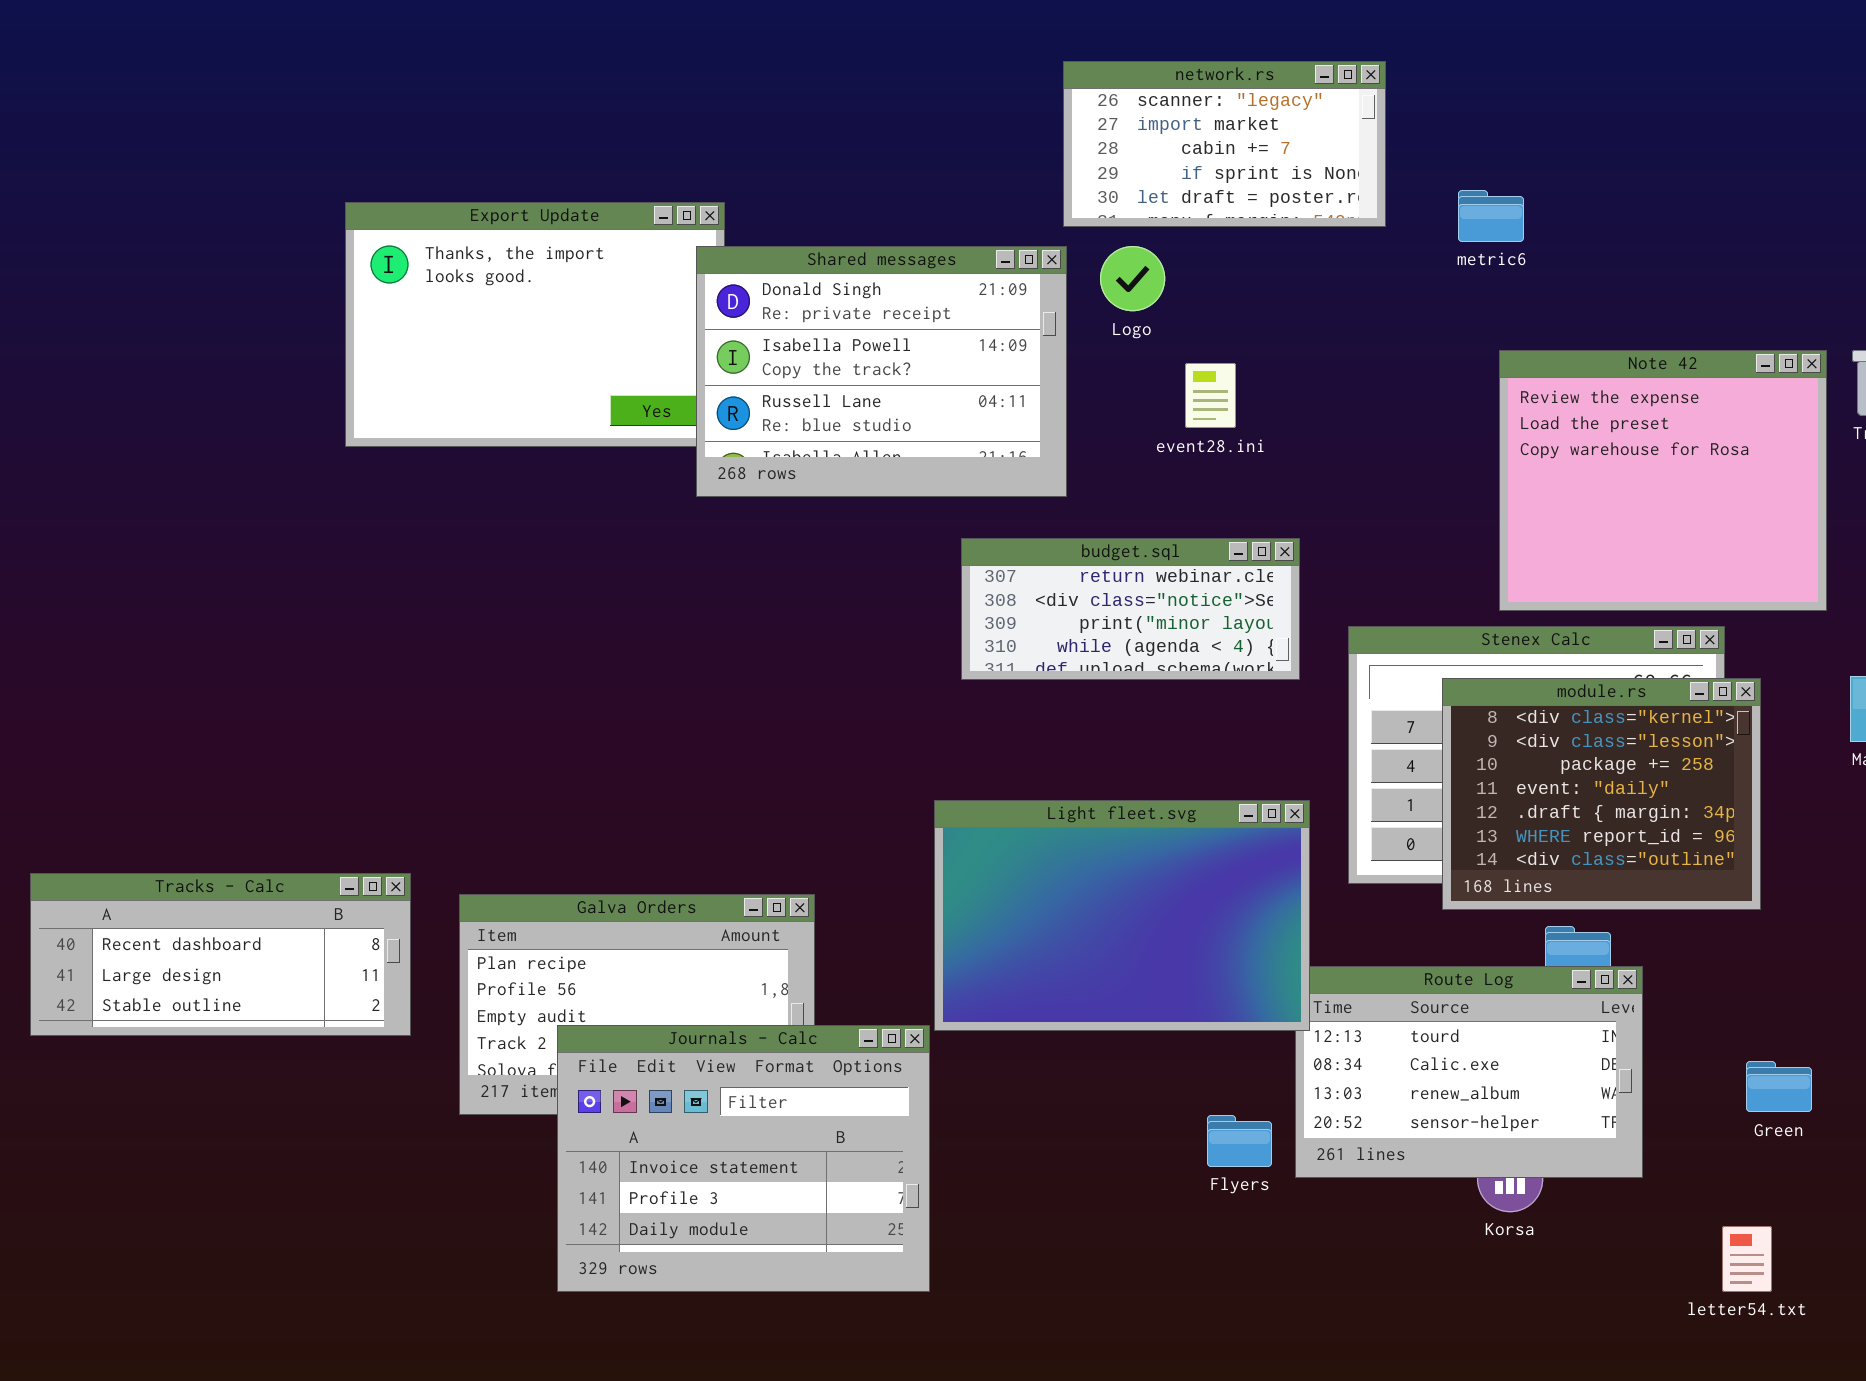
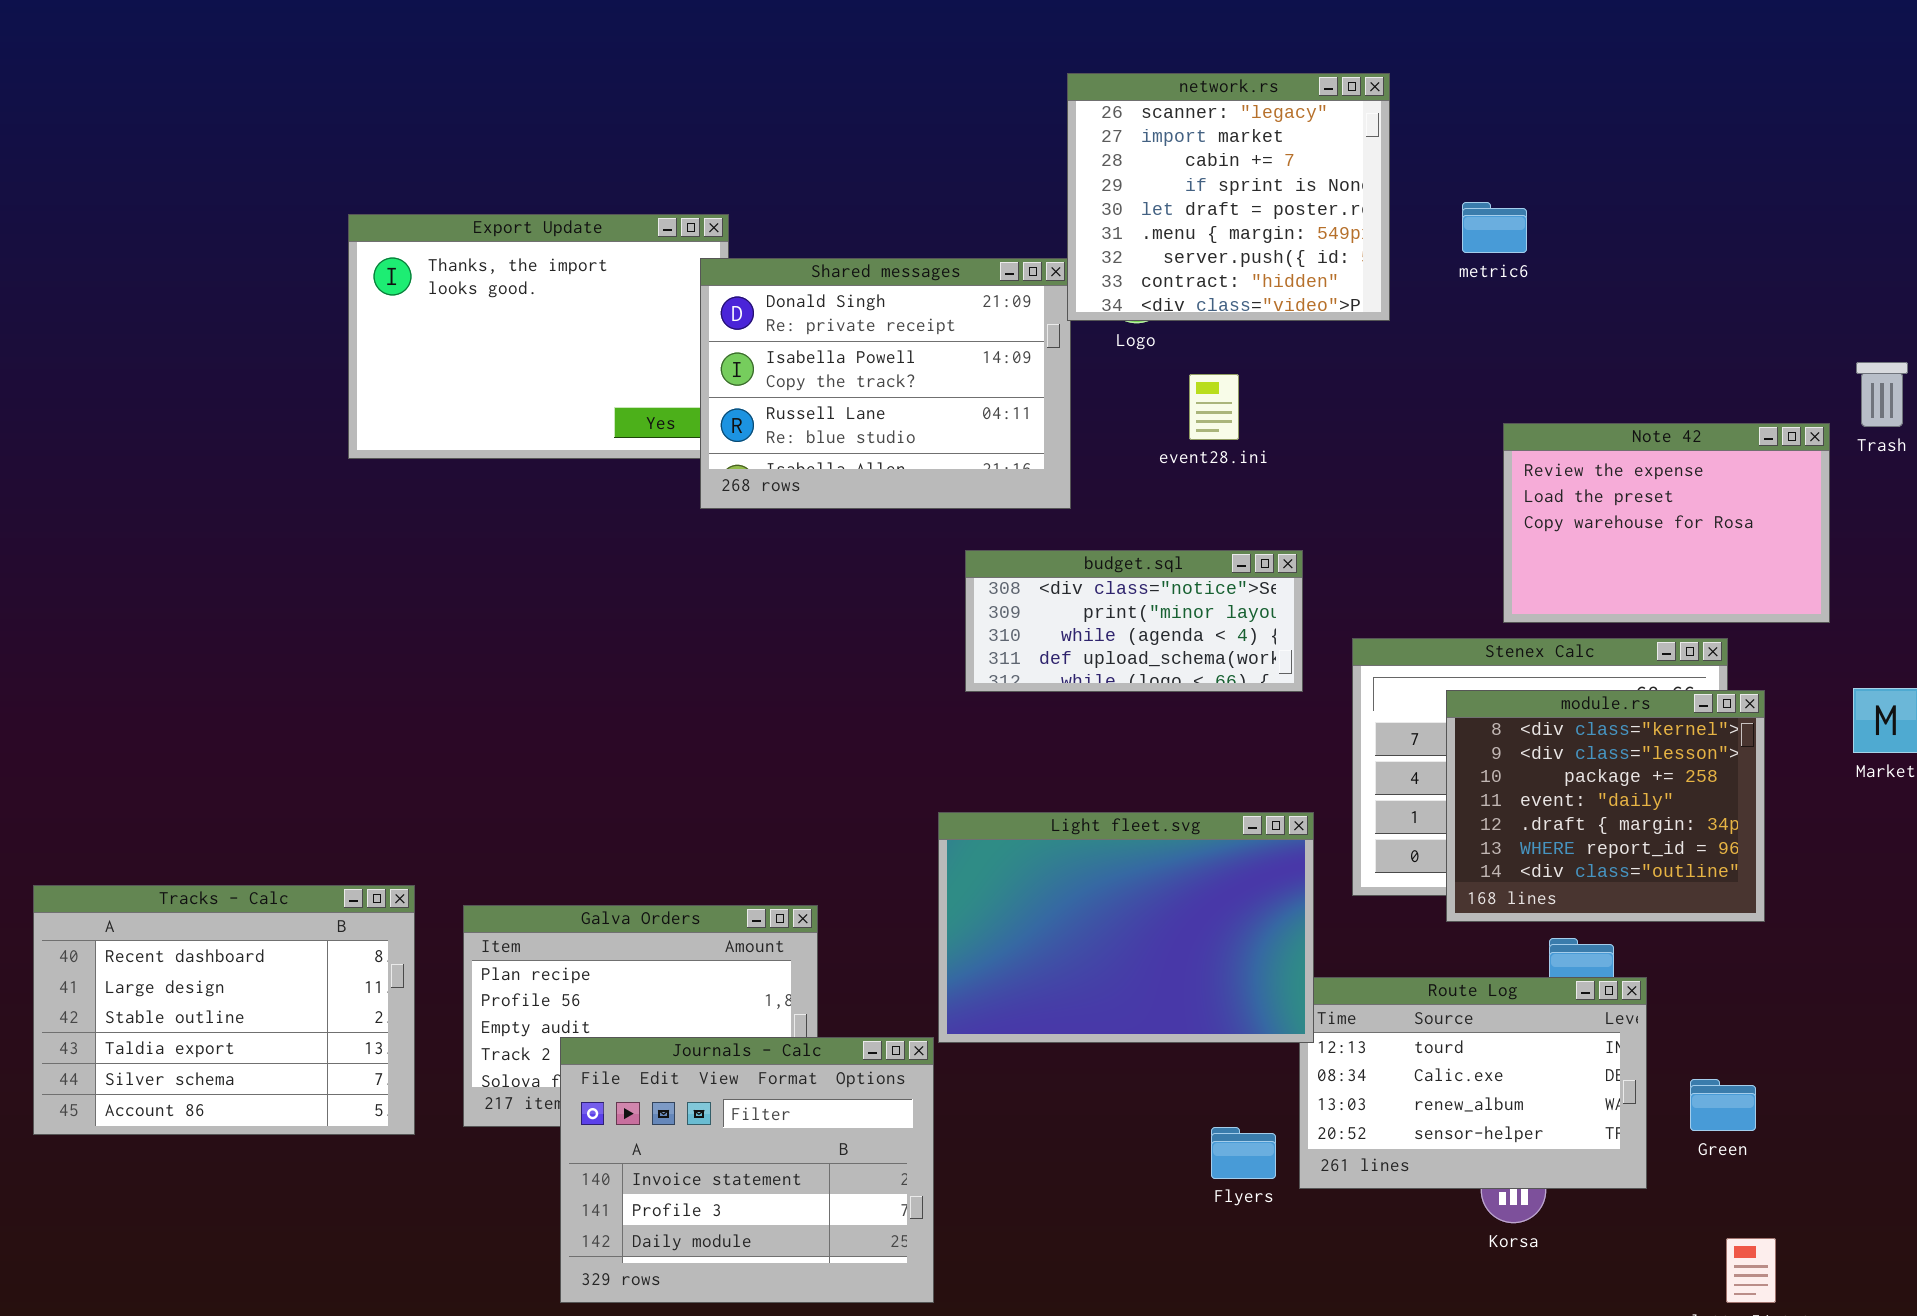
network.rs: [1063,61,1386,227] -> [1067,73,1390,321], resized
Note 42: [1499,350,1827,611] -> [1503,423,1830,623], resized
budget.sql: [961,538,1300,680] -> [965,550,1303,692], scrolled down 1 row
Tracks - Calc: [30,873,411,1036] -> [33,885,415,1135], resized
Green: [1746,1061,1812,1112] -> [1690,1079,1756,1131], moved

